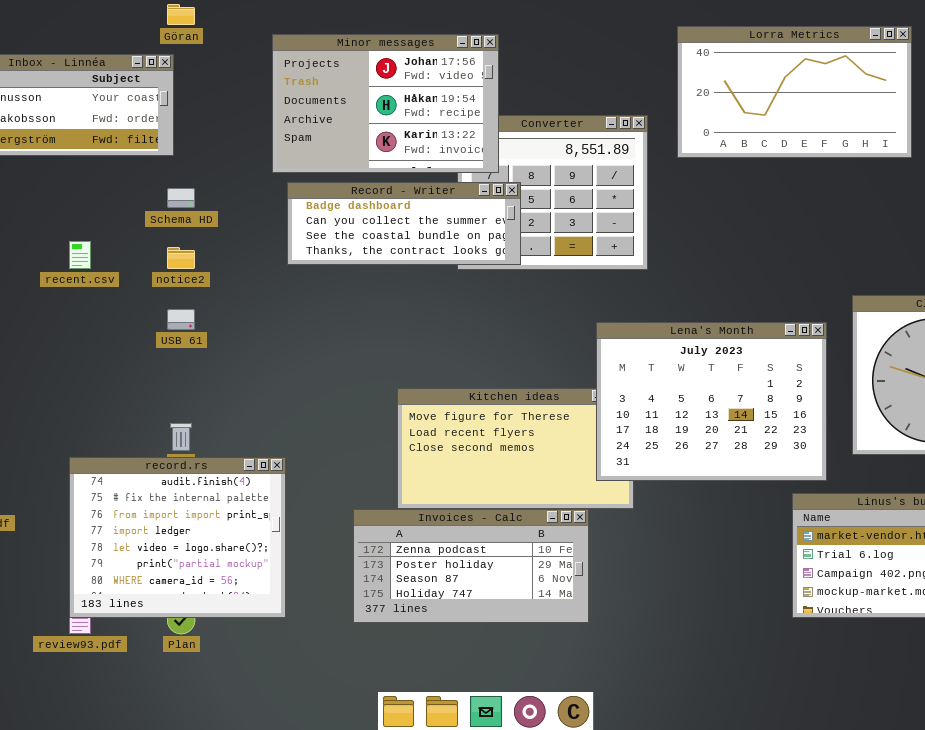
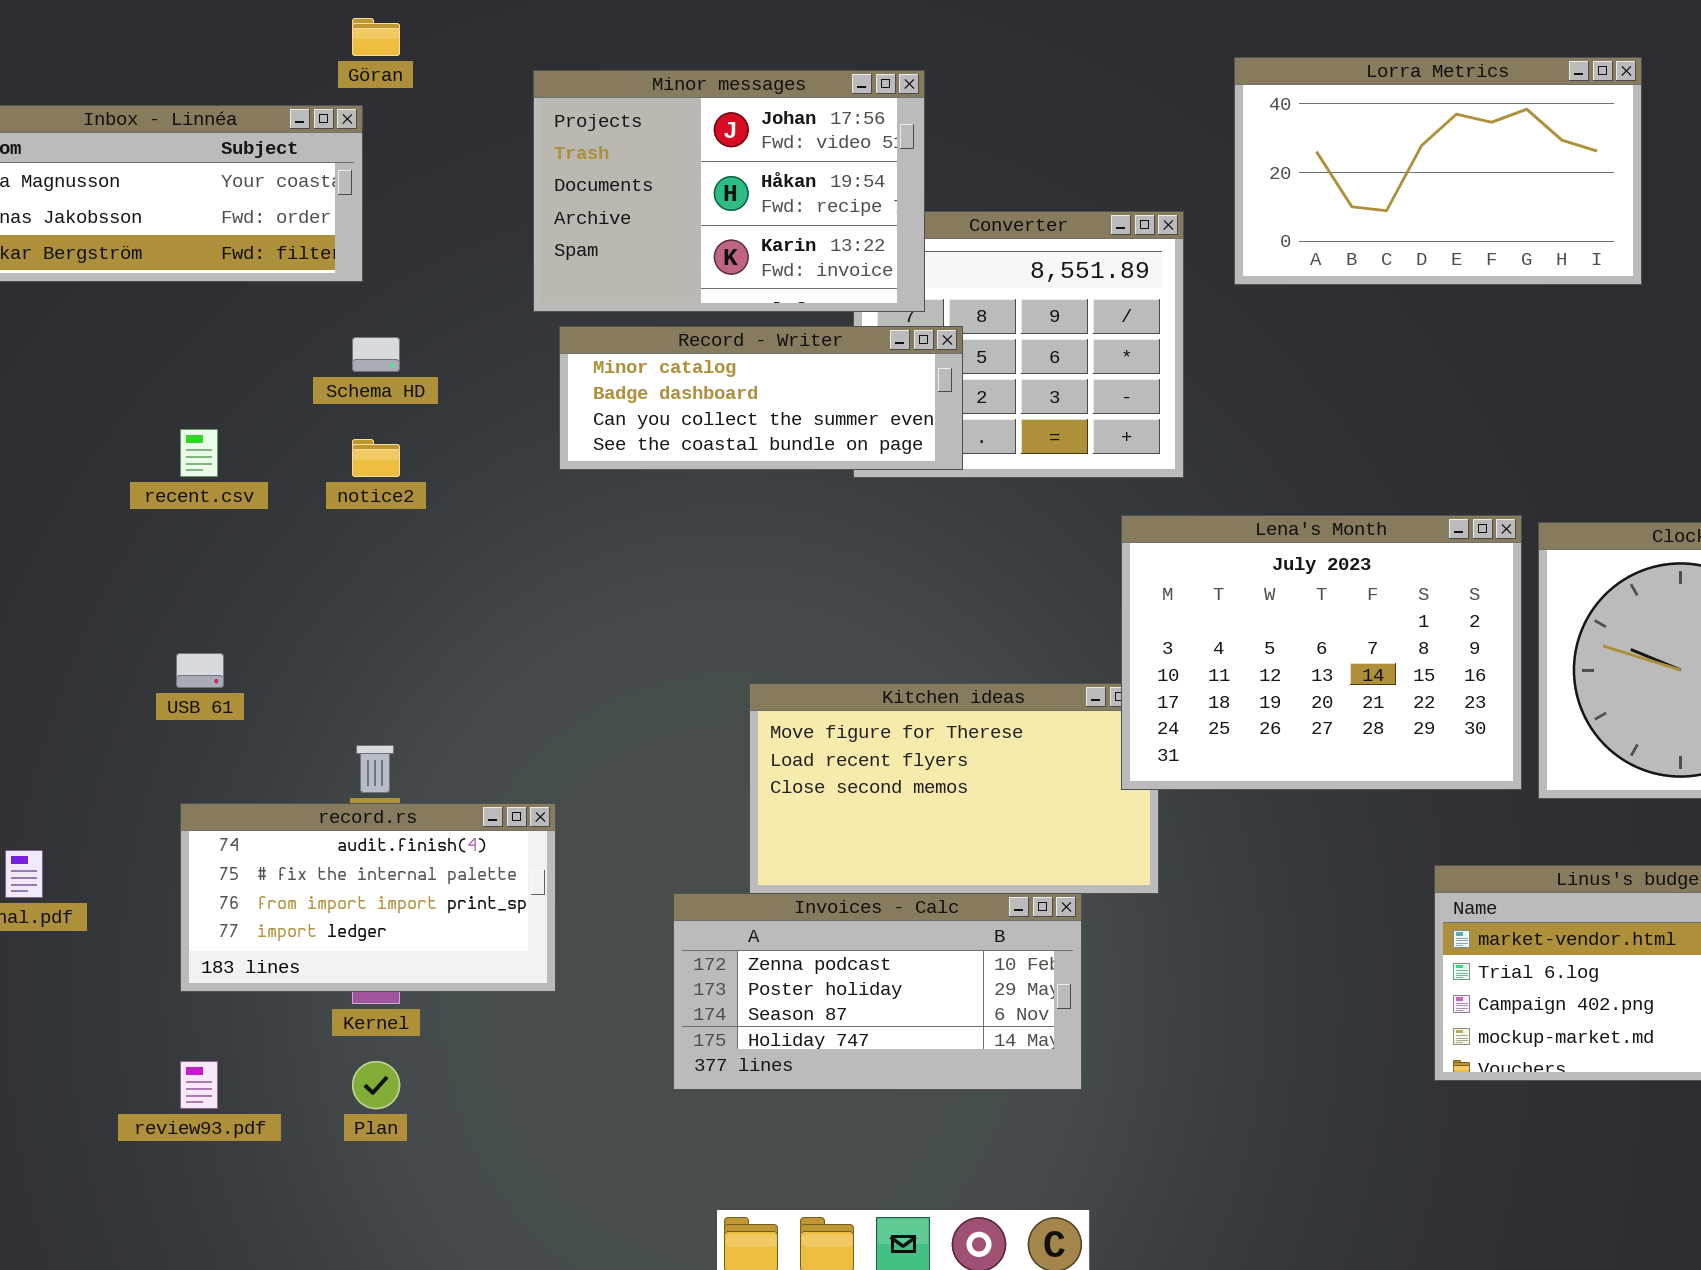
Record - Writer: [287,182,521,265] -> [559,326,963,470], scrolled up 1 row
USB 61: [167,309,195,330] -> [176,653,224,688], moved
Lena's Month: [596,322,827,481] -> [1121,515,1522,790], moved
record.rs: [69,457,286,618] -> [180,803,556,992], resized

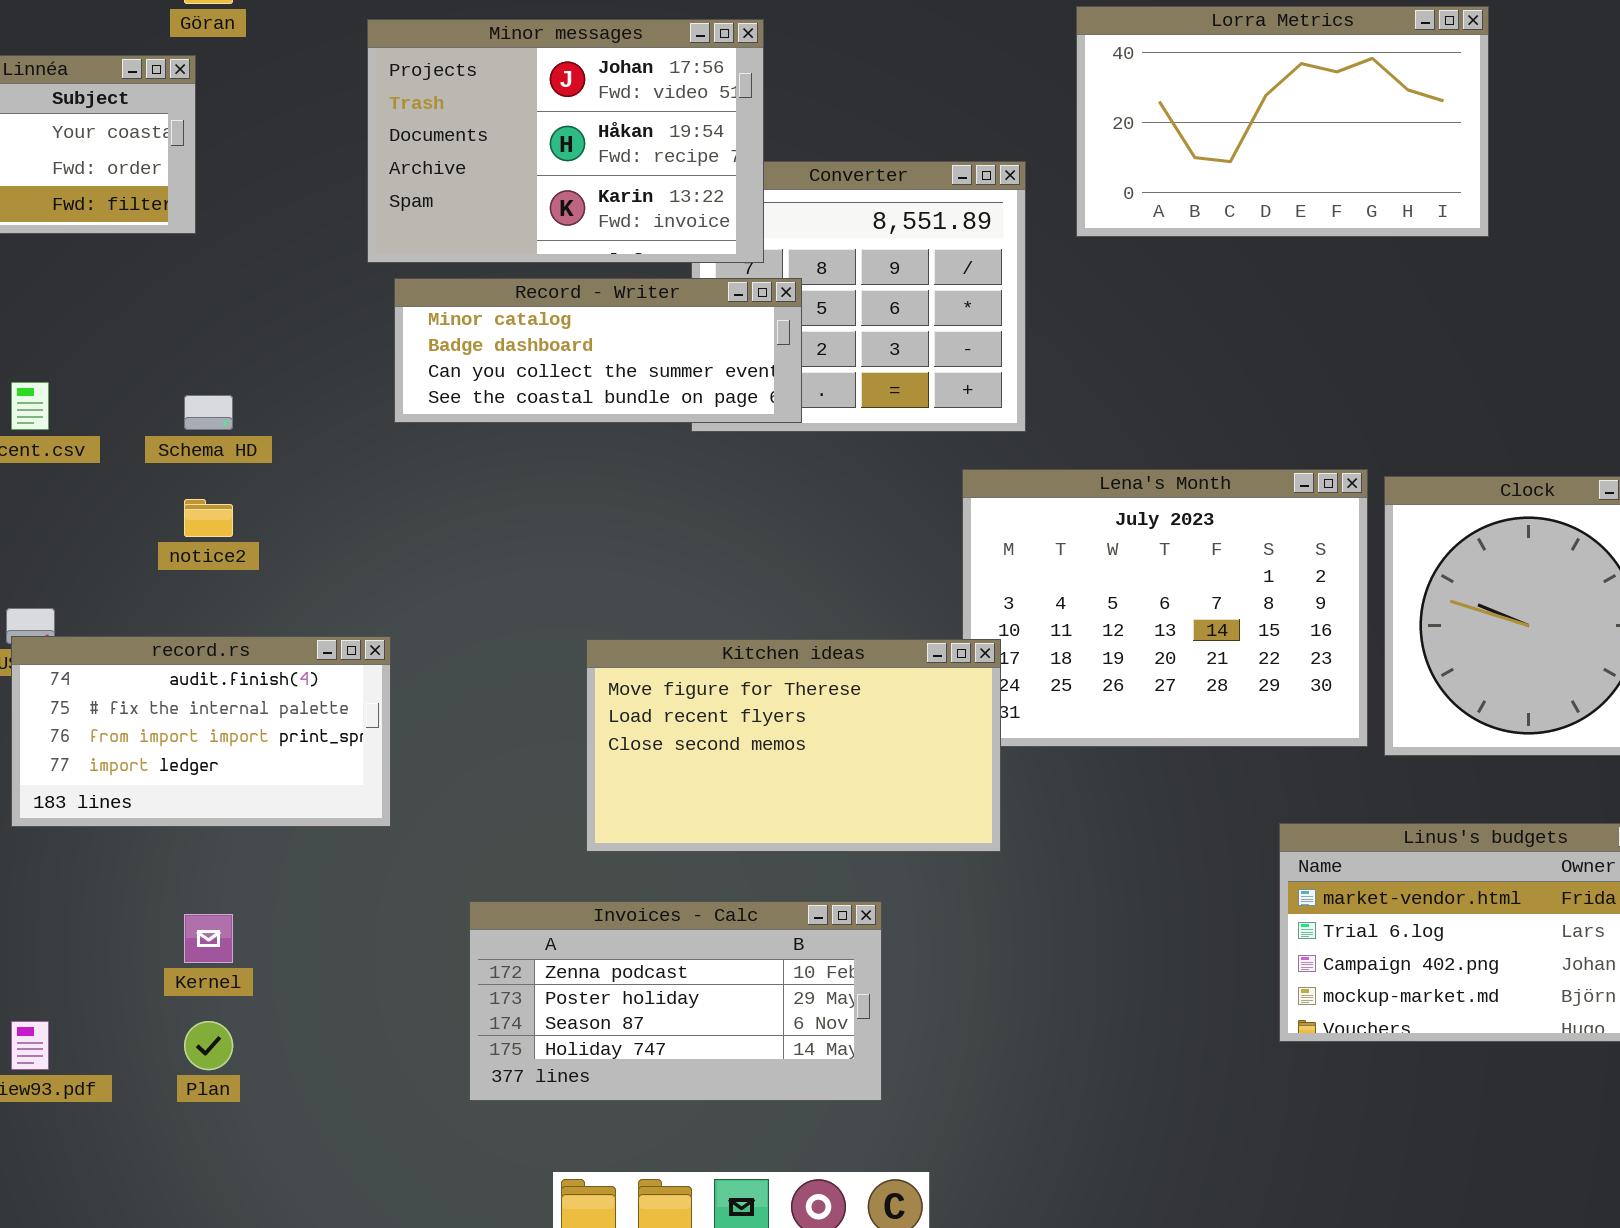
Schema HD: [352,337,400,372] -> [184,395,233,430], moved
notice2: [352,439,400,477] -> [184,499,233,537], moved
Kitchen ideas: [749,683,1159,894] -> [586,639,1001,852], raised
record.rs: [180,803,556,992] -> [11,636,391,827], moved
Invoices - Calc: [673,893,1082,1090] -> [469,901,882,1101], moved

